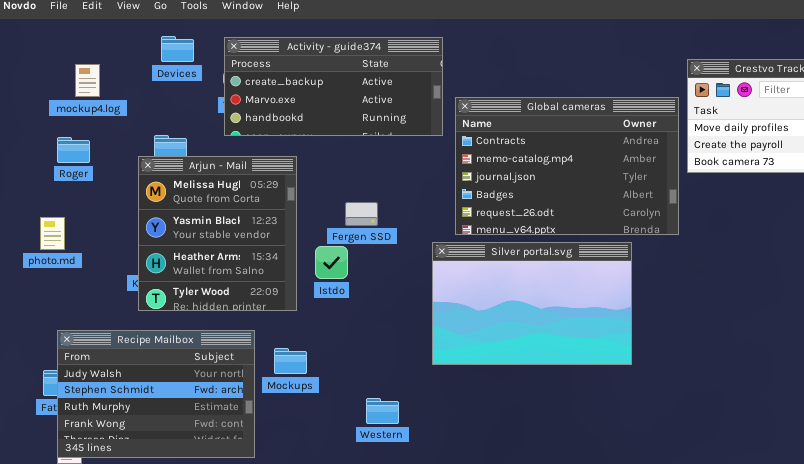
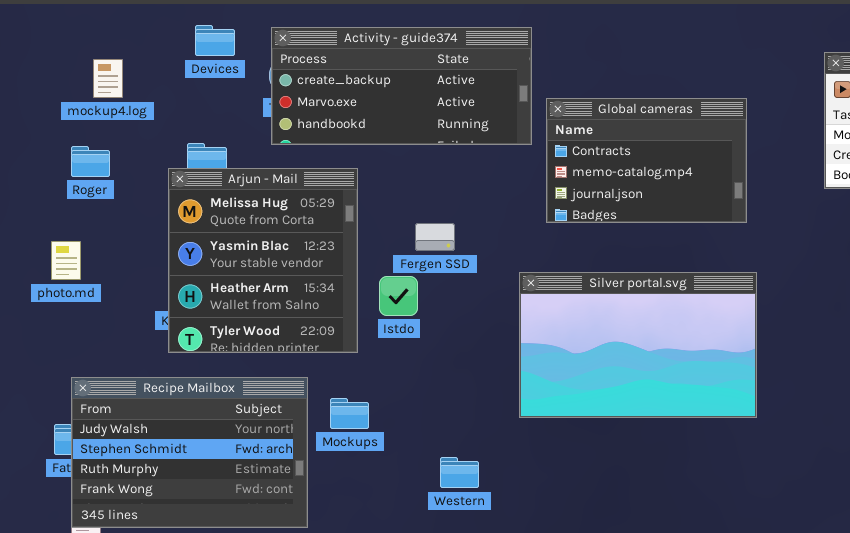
Global cameras: [455,97,679,235] -> [546,98,747,223], resized

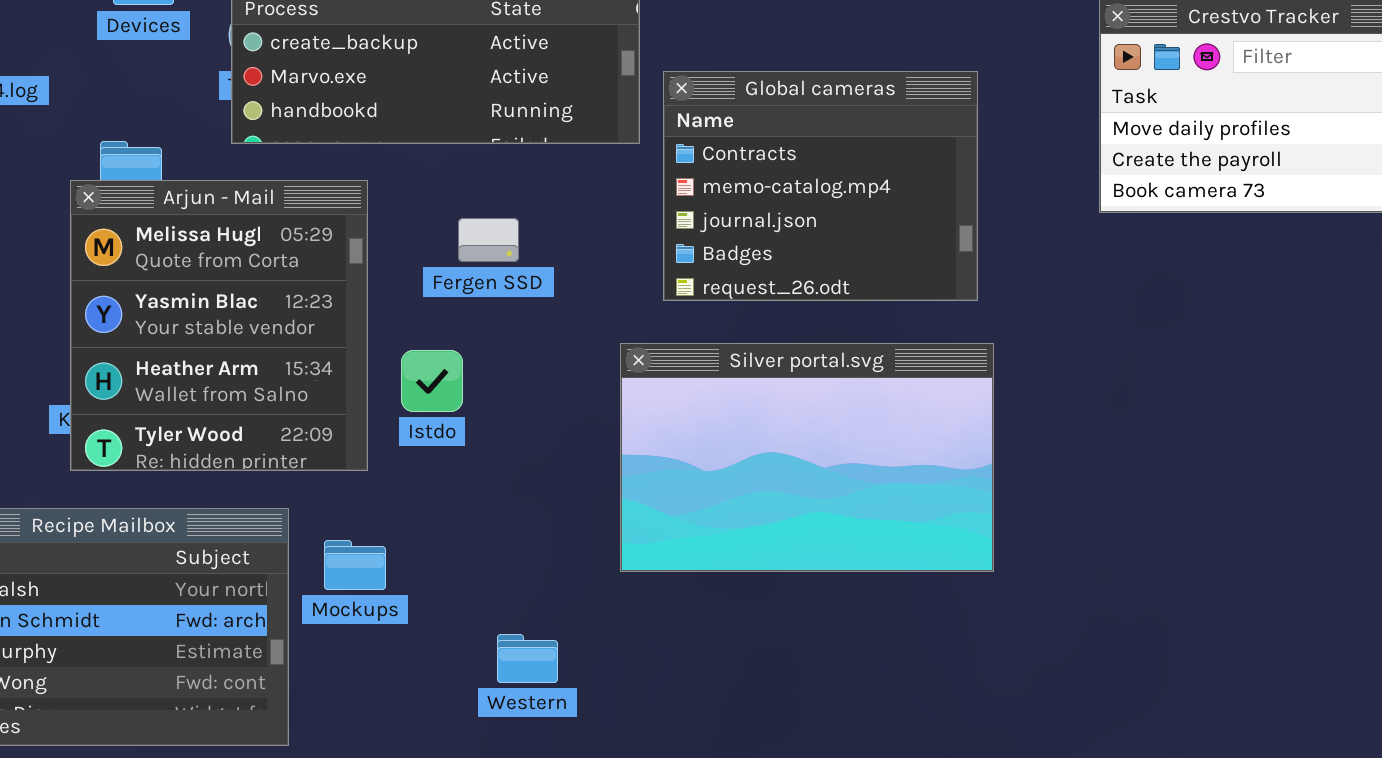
Global cameras: [546,98,747,223] -> [663,71,978,301], resized
Fergen SSD: [415,223,455,251] -> [458,218,519,262], moved

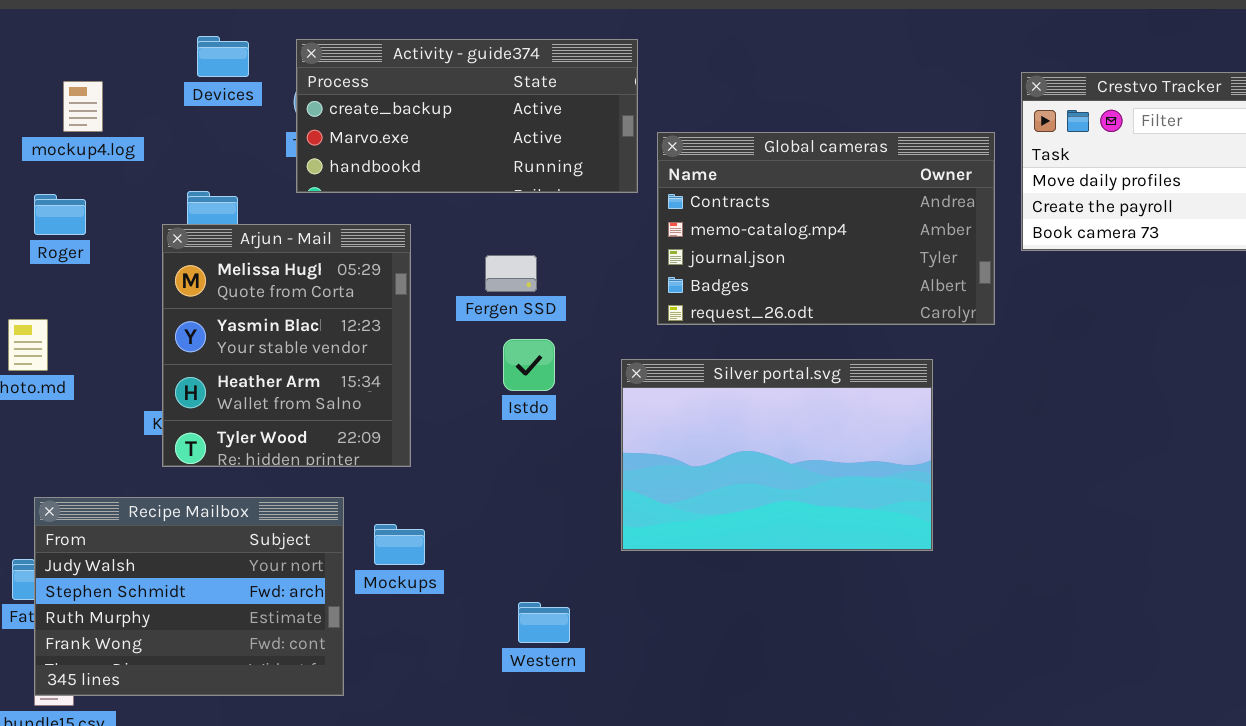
Global cameras: [663,71,978,301] -> [657,132,995,325], resized
Istdo: [401,350,463,412] -> [503,339,555,391], moved

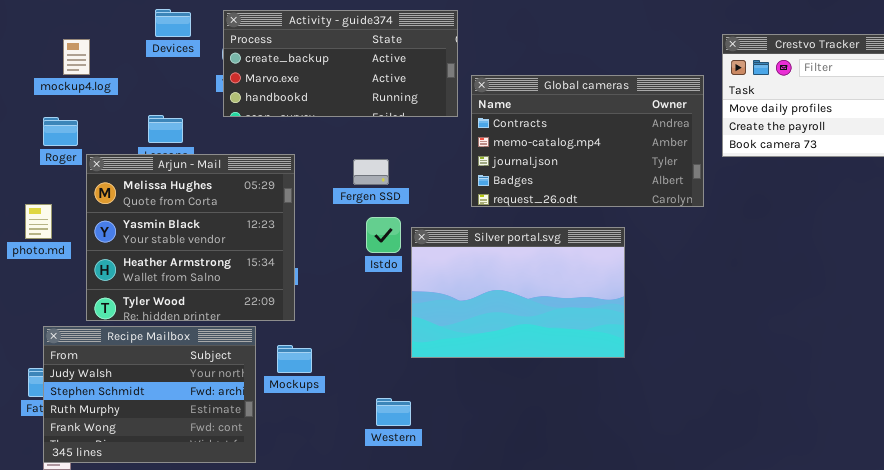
Arjun - Mail: [162,224,411,467] -> [86,154,295,321], moved, resized
Silver portal.svg: [621,359,933,551] -> [411,227,625,358], moved

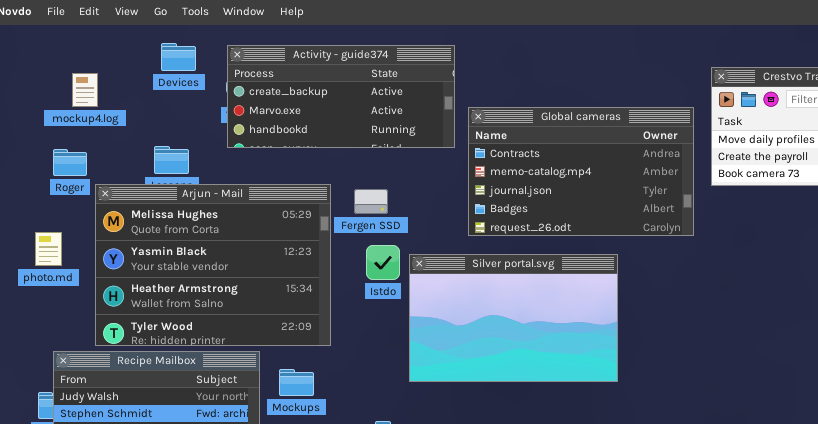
Arjun - Mail: [86,154,295,321] -> [95,184,331,346], resized

